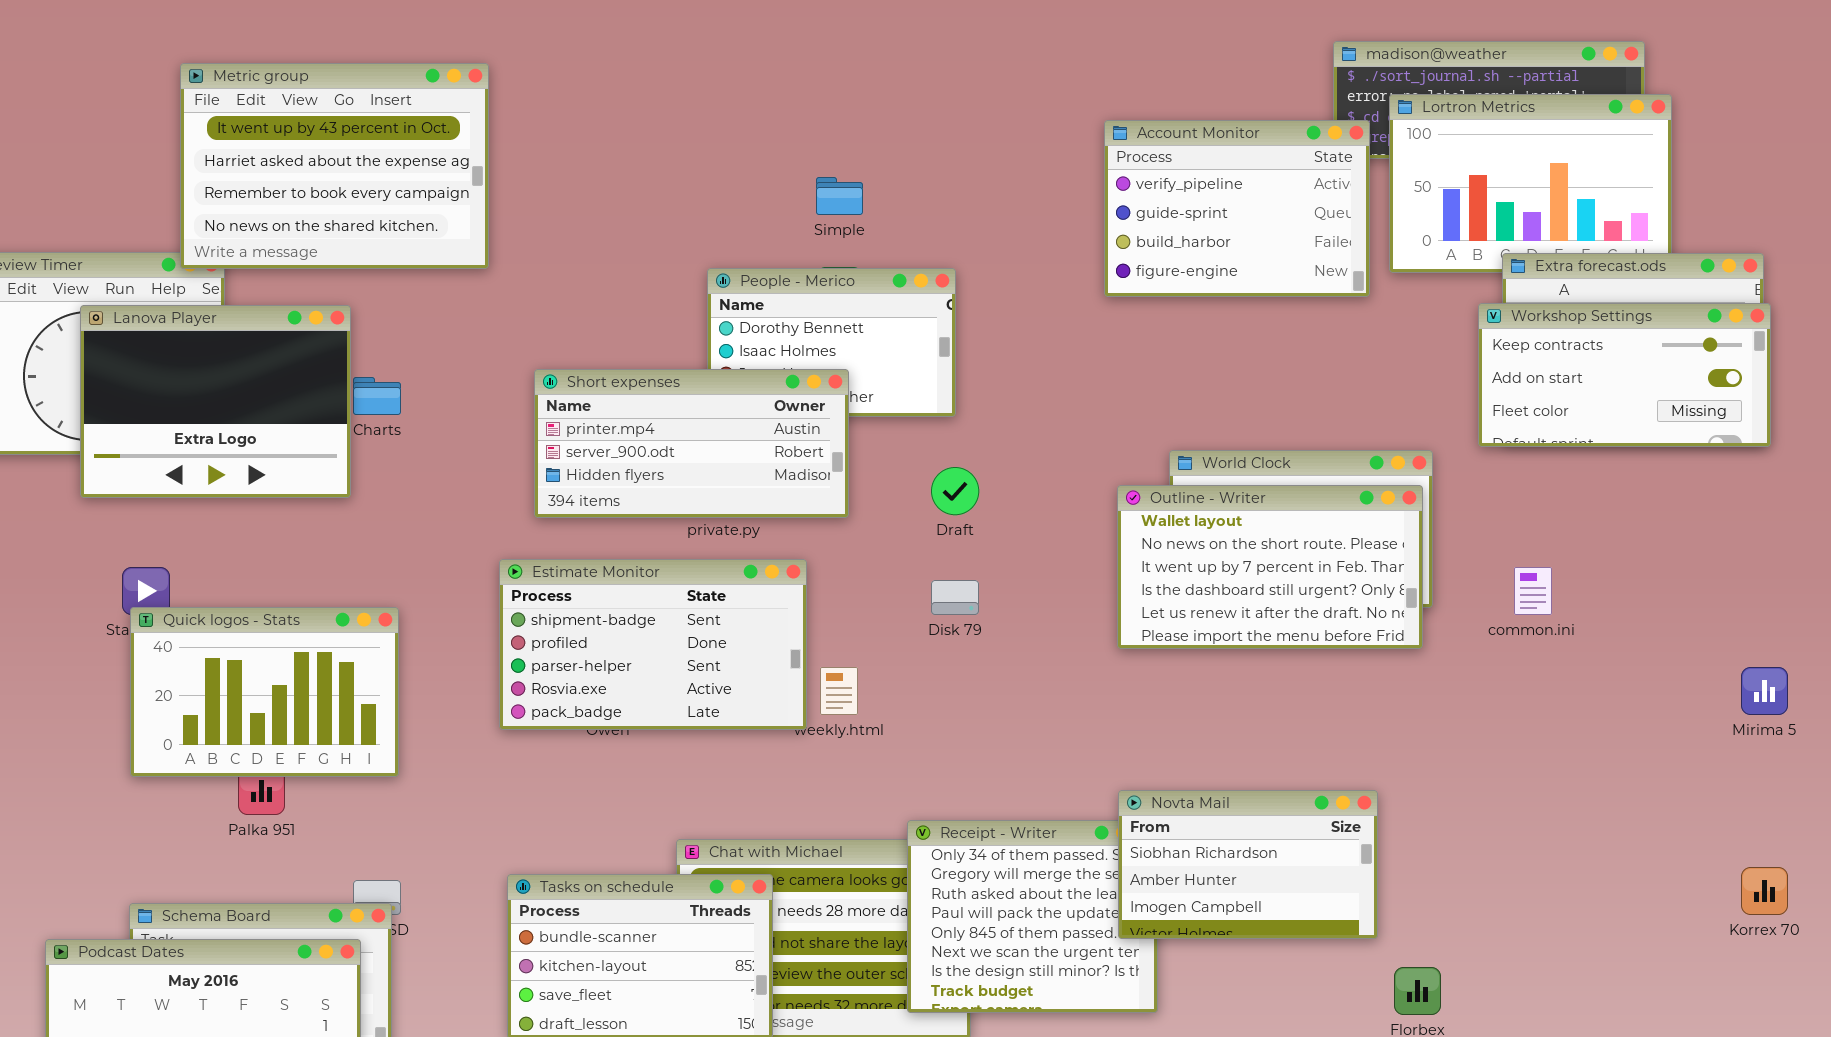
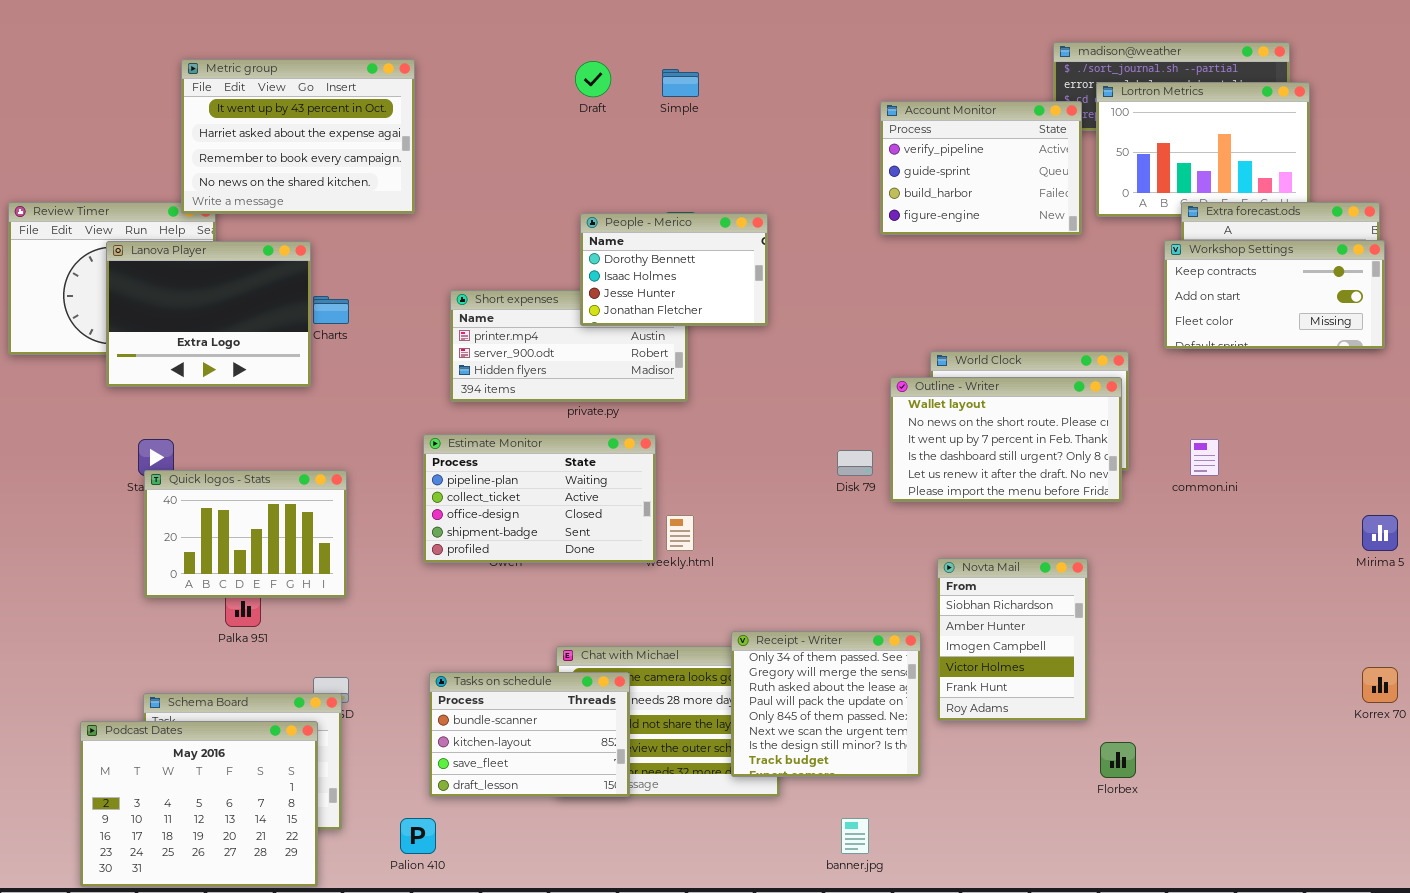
Simple: [816,177,863,215] -> [662,69,699,97], moved
People - Merico: [707,268,956,417] -> [580,213,768,326], raised
Draft: [931,467,979,515] -> [575,61,611,97], moved
Estimate Monitor: [499,559,807,730] -> [423,434,656,563], scrolled up 3 rows
Disk 79: [931,580,979,615] -> [837,450,873,476], moved
Novta Mail: [1118,790,1378,939] -> [937,558,1088,721], resized

